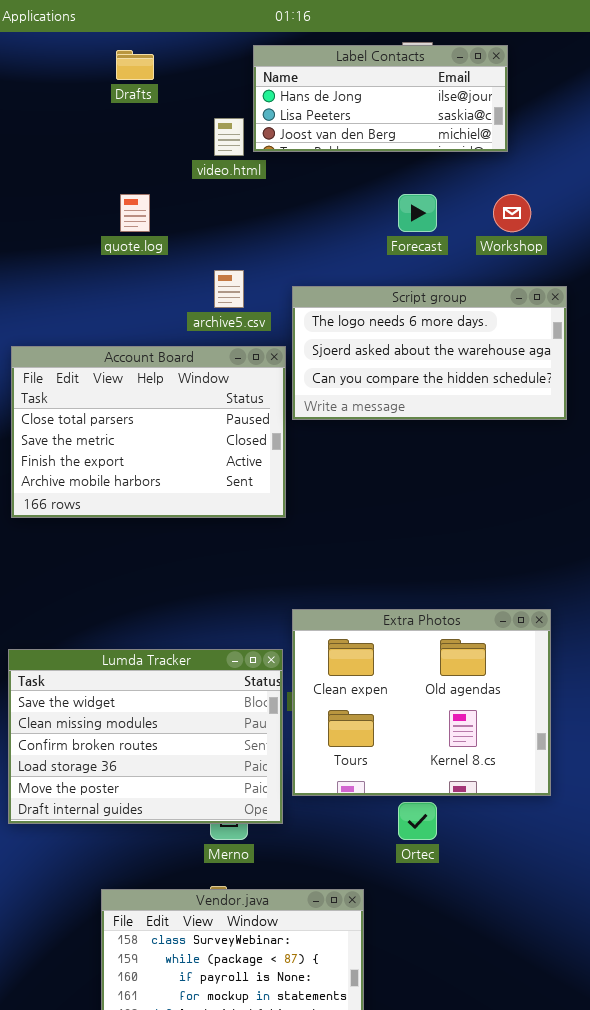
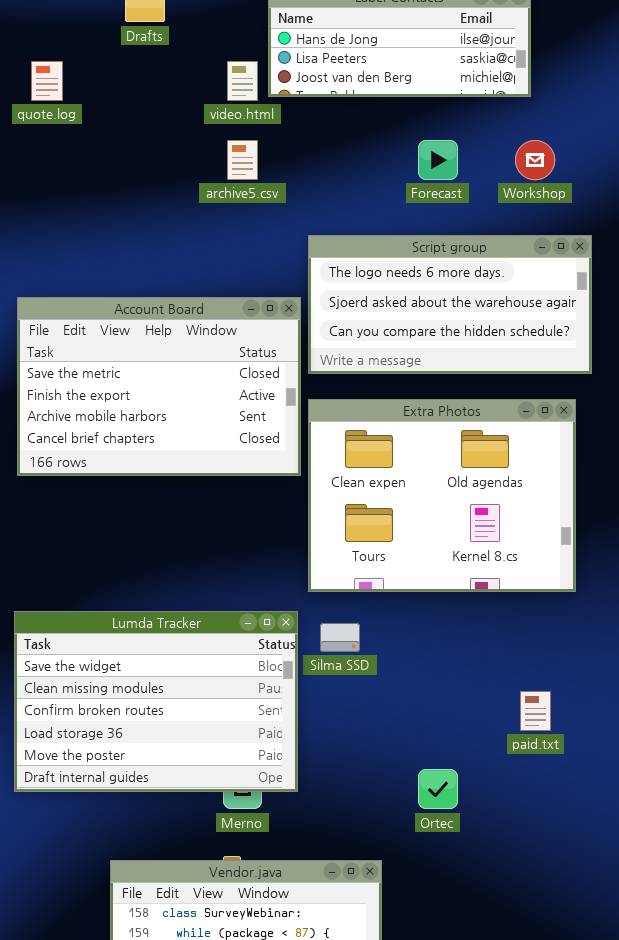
quote.log: [120,194,150,232] -> [31,61,63,101], moved
archive5.csv: [214,270,244,308] -> [227,140,258,180], moved
Account Board: [11,346,286,518] -> [17,297,301,476], scrolled down 1 row
Extra Photos: [292,609,551,796] -> [308,399,576,592], moved

